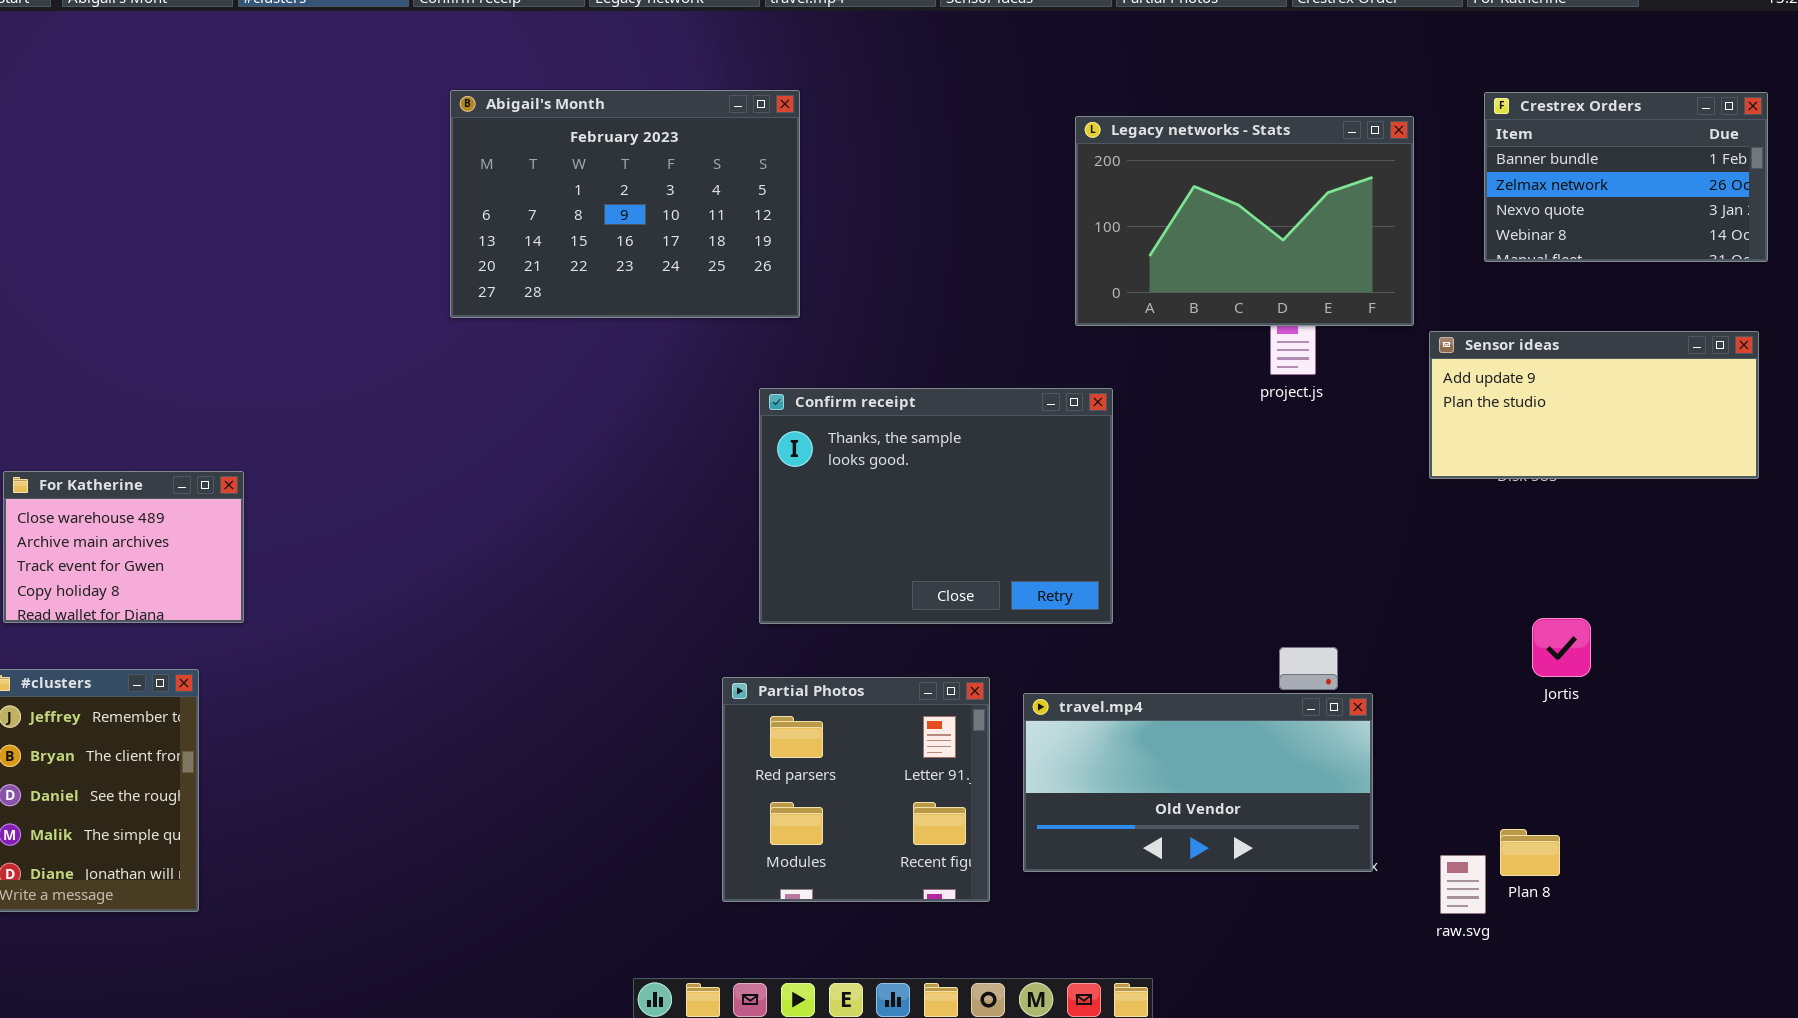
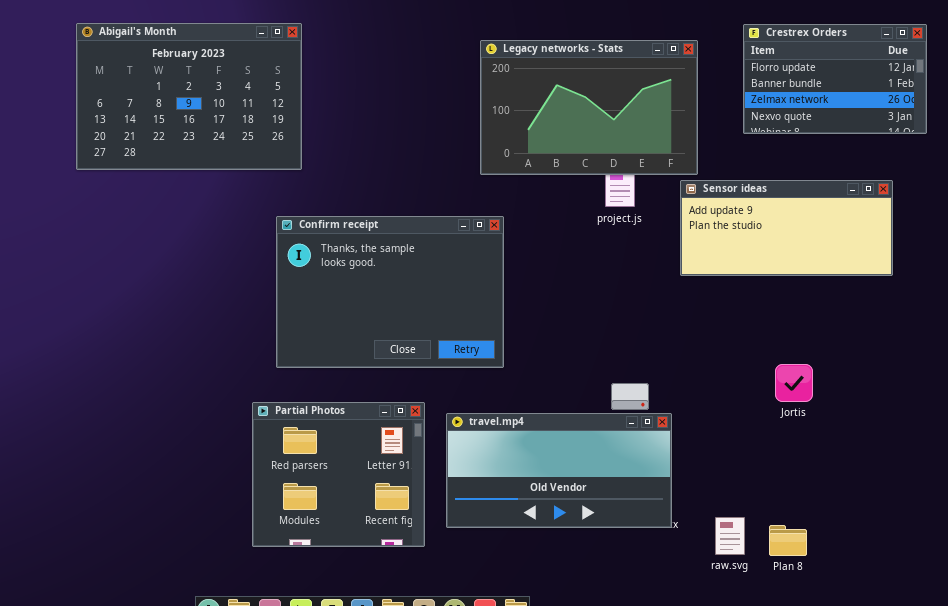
Crestrex Orders: [1484,92,1768,262] -> [743,24,927,134], scrolled up 1 row
Sensor ideas: [1429,331,1759,479] -> [680,180,893,276], moved
Plan 8: [1500,829,1560,876] -> [769,525,807,556], moved

